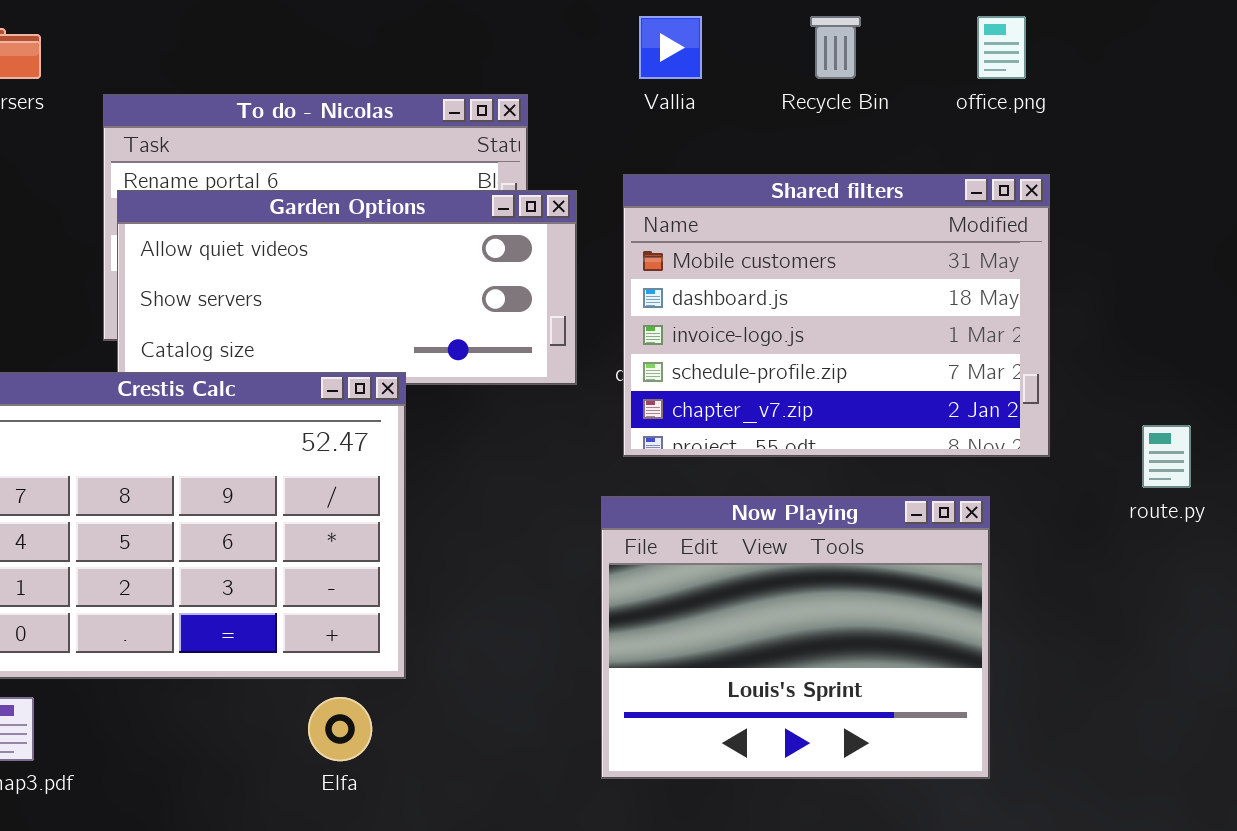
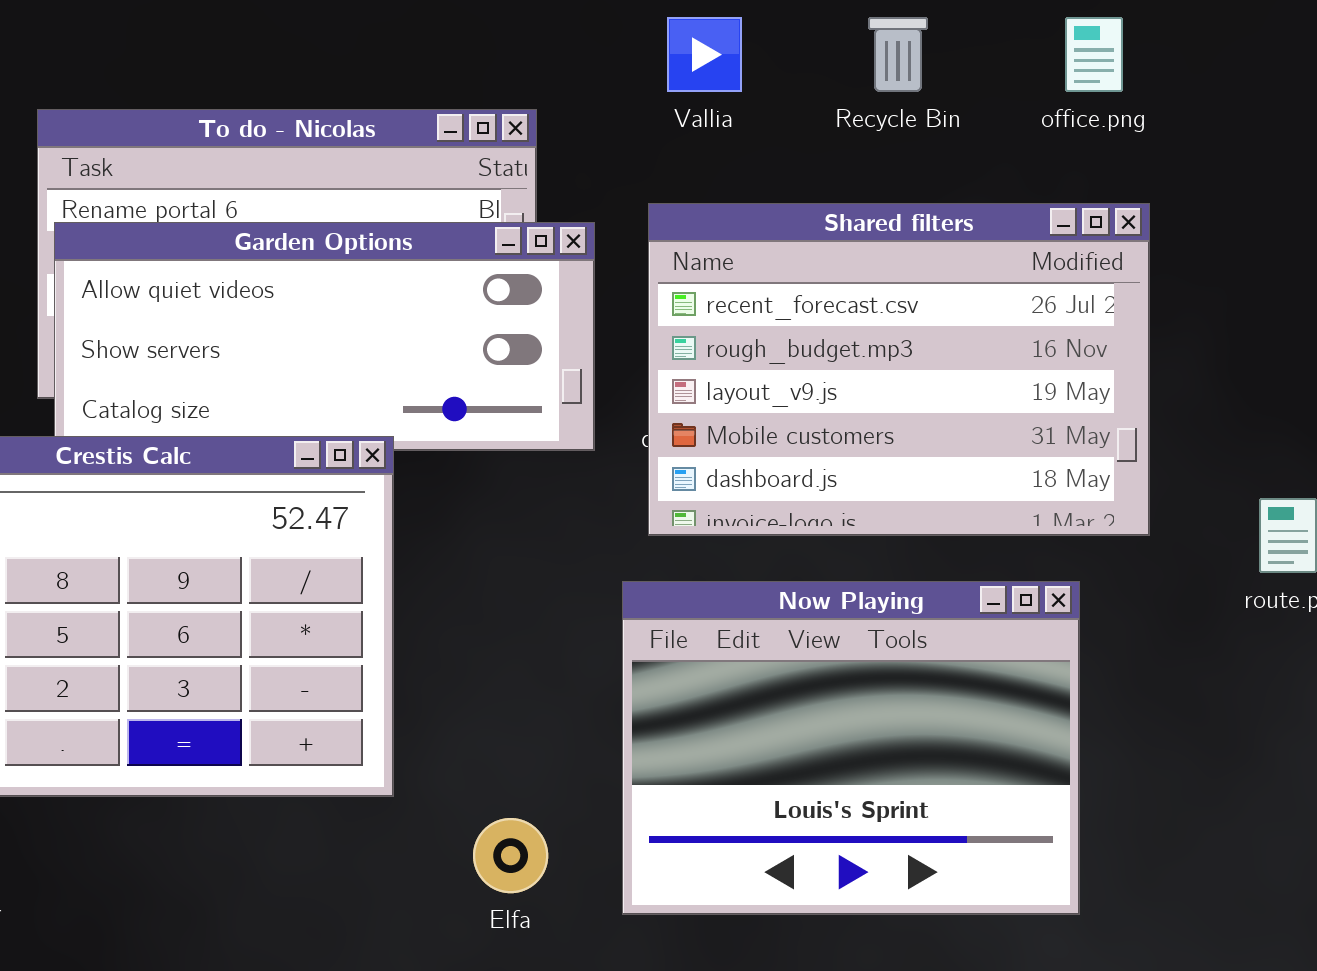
Shared filters: [623,174,1050,457] -> [648,203,1150,536], scrolled up 3 rows
Elfa: [308,697,372,761] -> [473,818,548,893], moved

